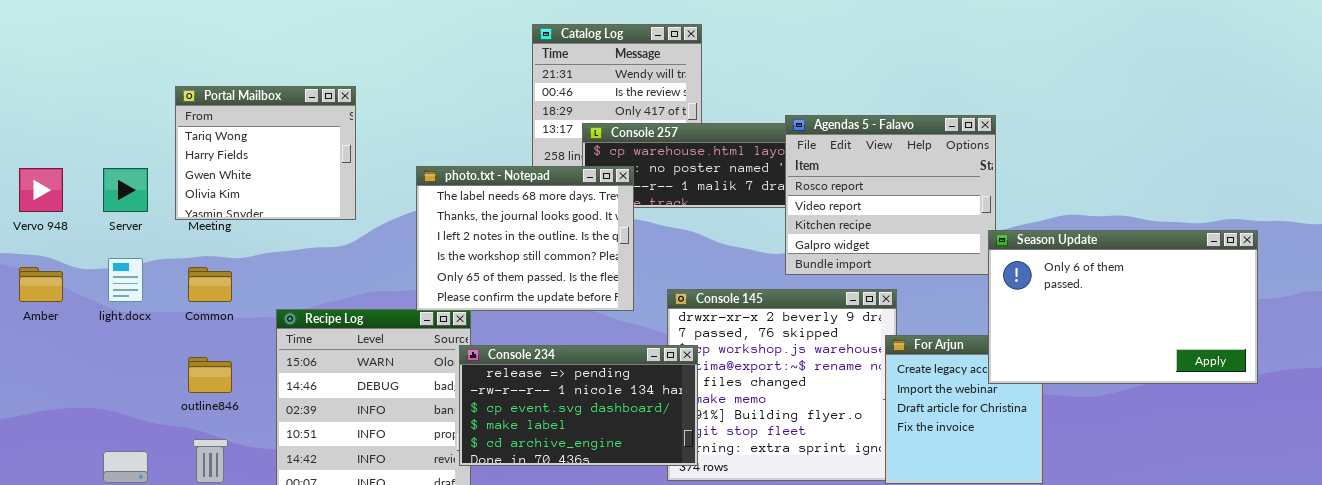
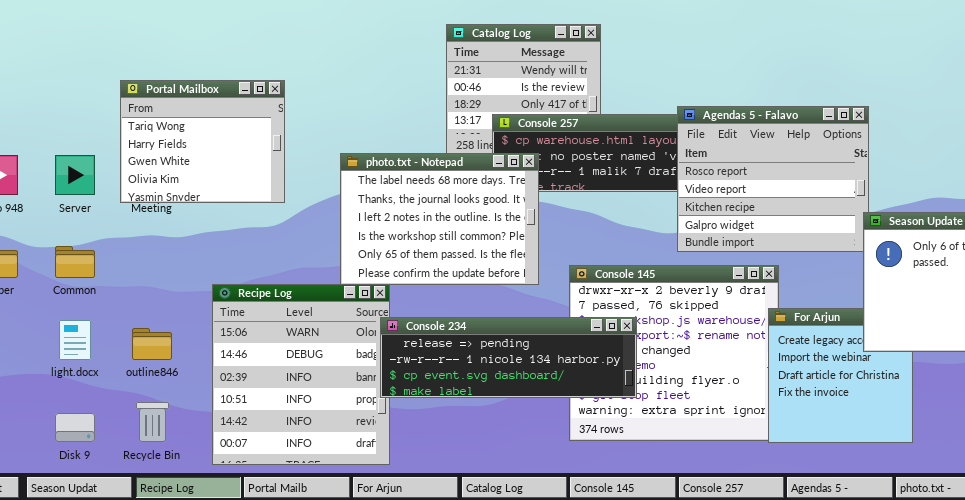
light.docx: [108,258,143,302] -> [59,320,91,360], moved
Common: [188,267,232,302] -> [55,246,95,278], moved
Console 234: [459,345,698,466] -> [380,317,637,398], resized

